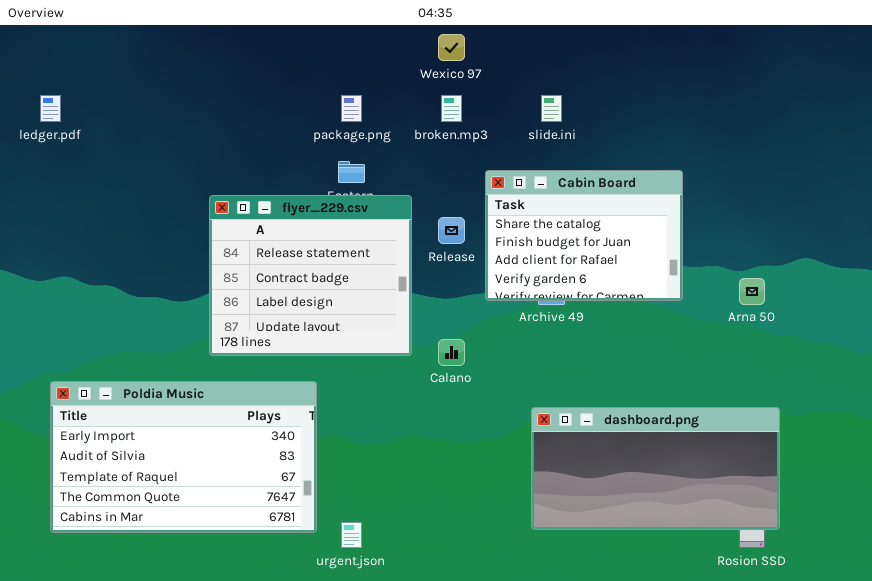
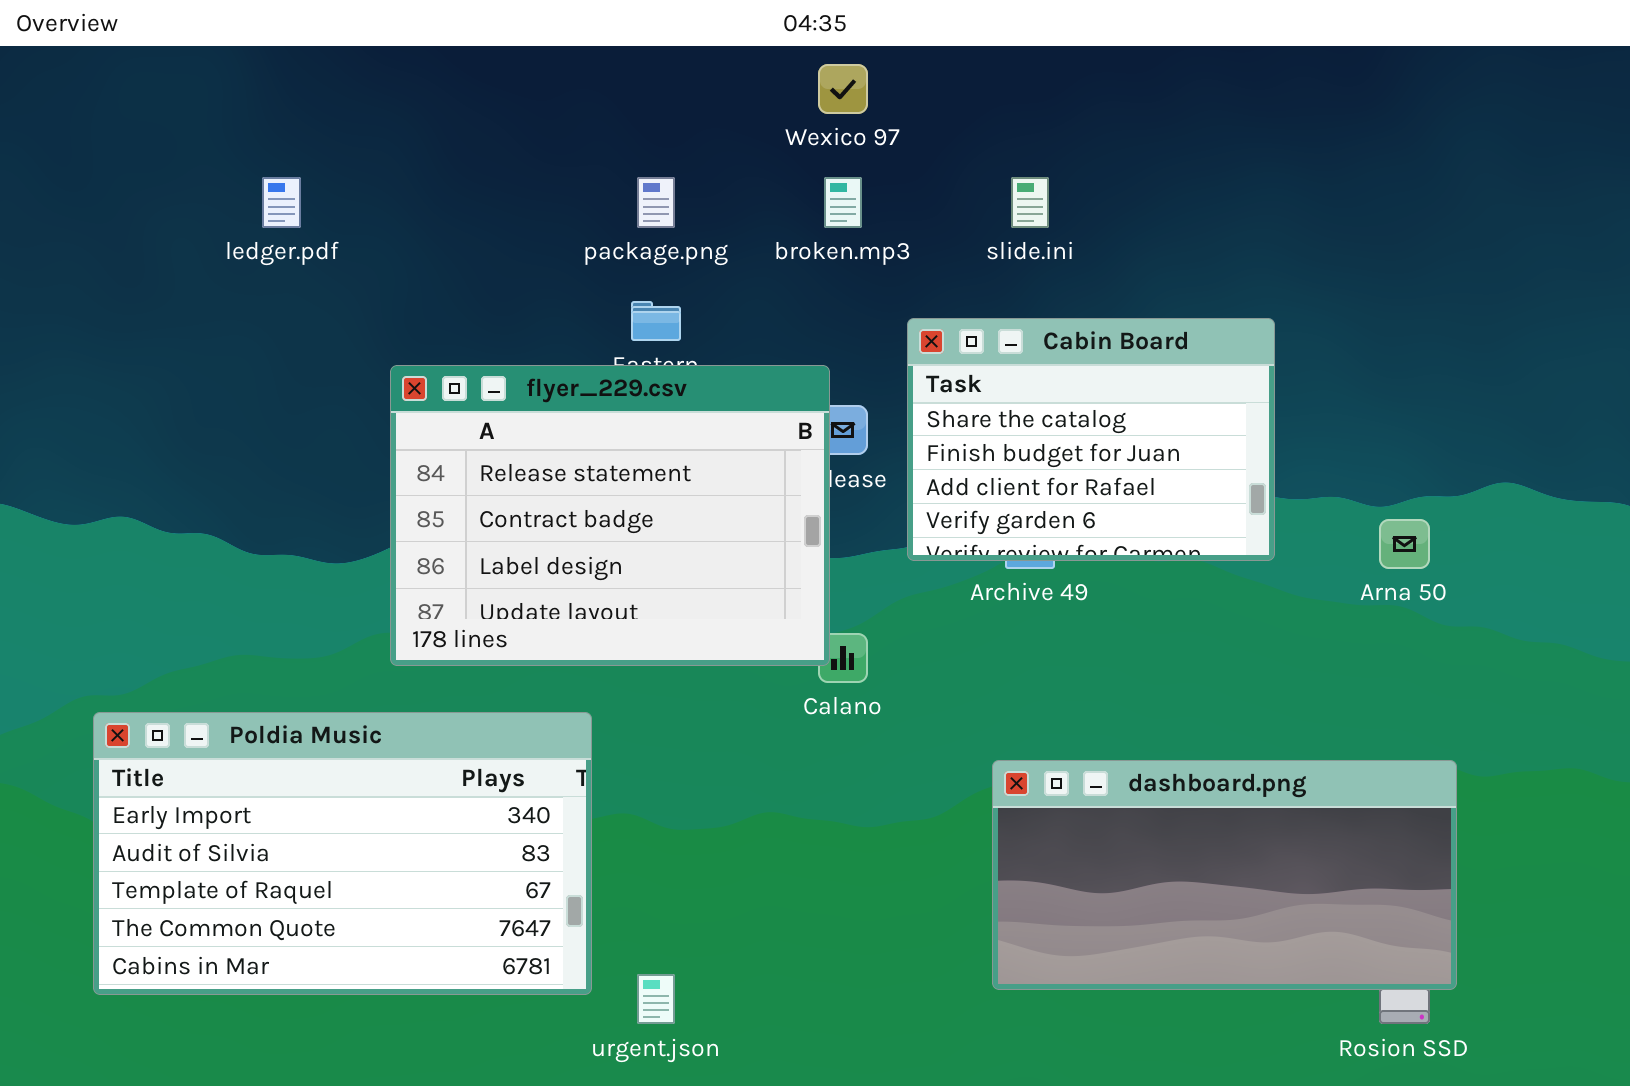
ledger.pdf: [40,95,61,122] -> [262,177,301,228], moved
flyer_229.csv: [209,195,412,356] -> [390,365,830,666], resized

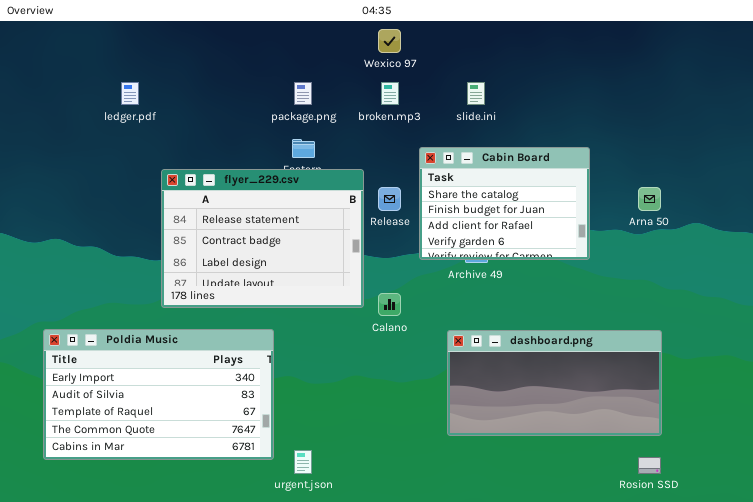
flyer_229.csv: [390,365,830,666] -> [161,169,364,308], moved
Arna 50: [1379,519,1430,569] -> [638,187,661,211], moved
dashboard.png: [992,760,1457,990] -> [447,330,662,436], moved

